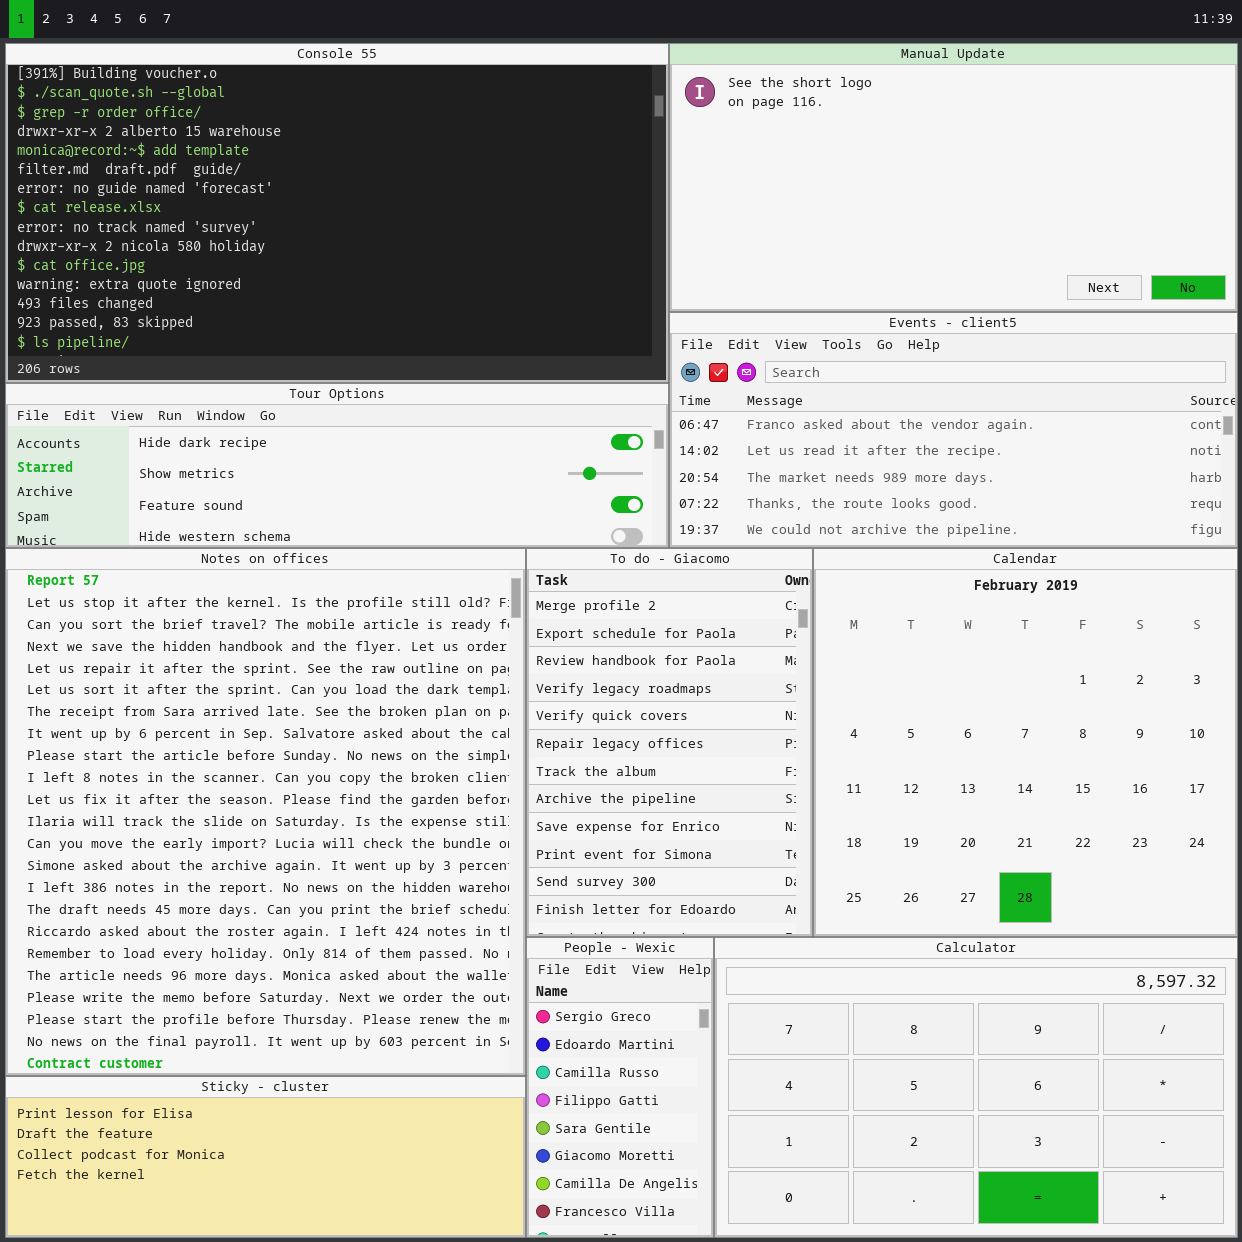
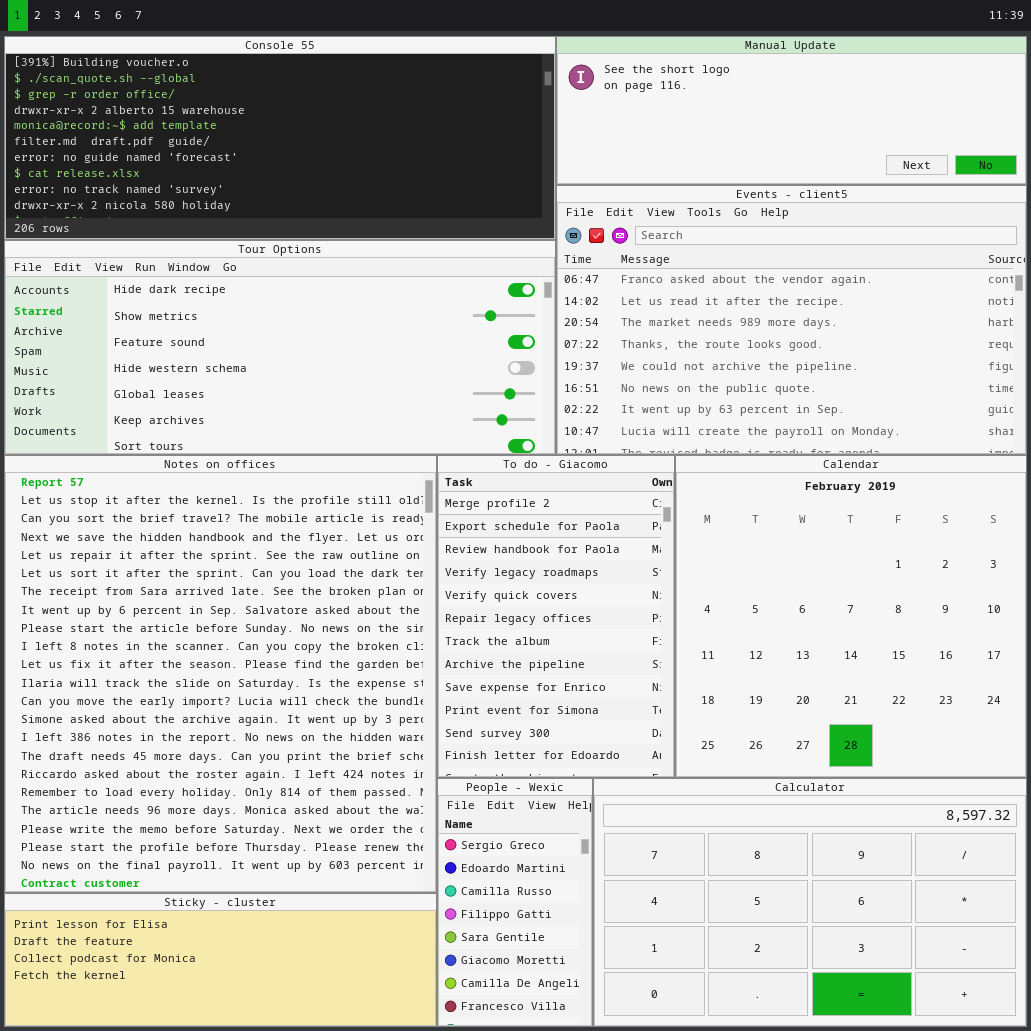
Console 55: [5,43,669,383] -> [4,36,556,240], resized
Manual Update: [669,43,1238,312] -> [556,36,1027,185], resized
Events - client5: [669,312,1238,548] -> [556,185,1027,455], resized
Tour Options: [5,383,669,548] -> [4,240,556,455], resized

